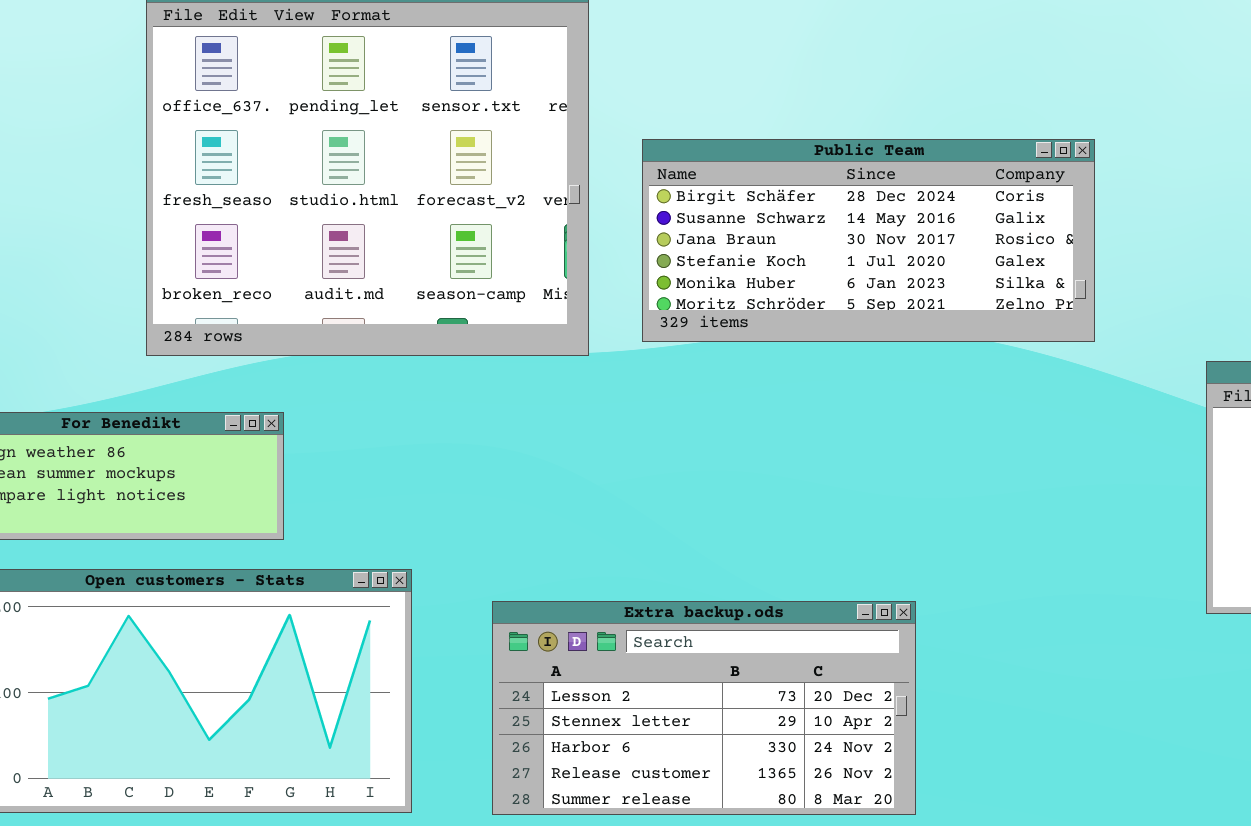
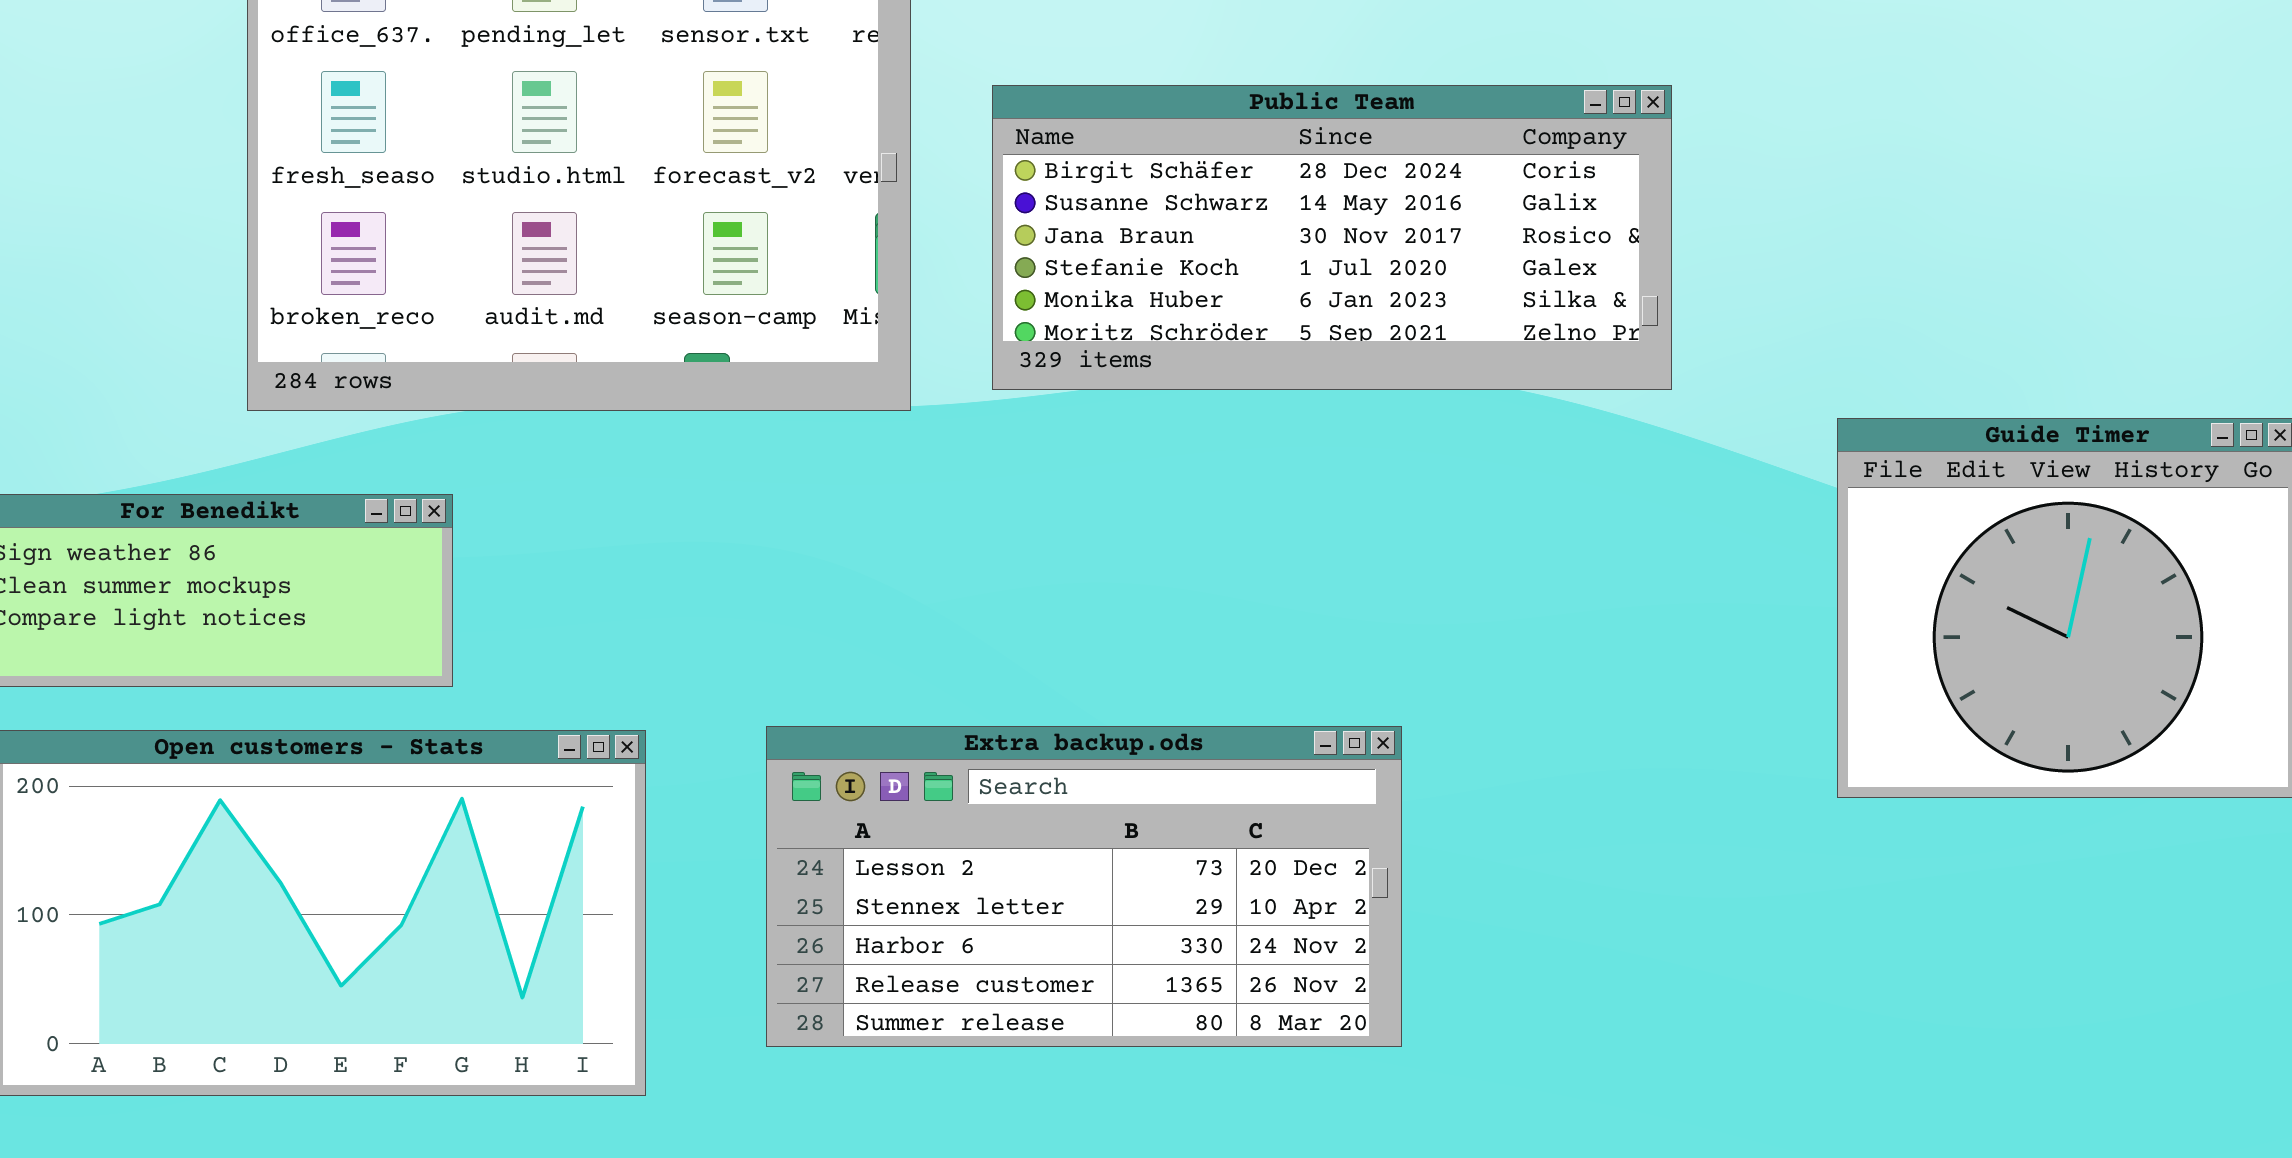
Extra backup.ods: [492,601,916,815] -> [766,726,1402,1047], moved

